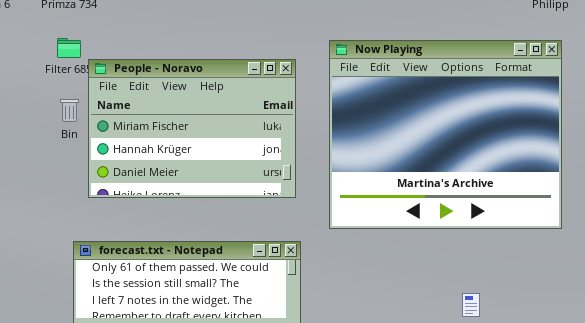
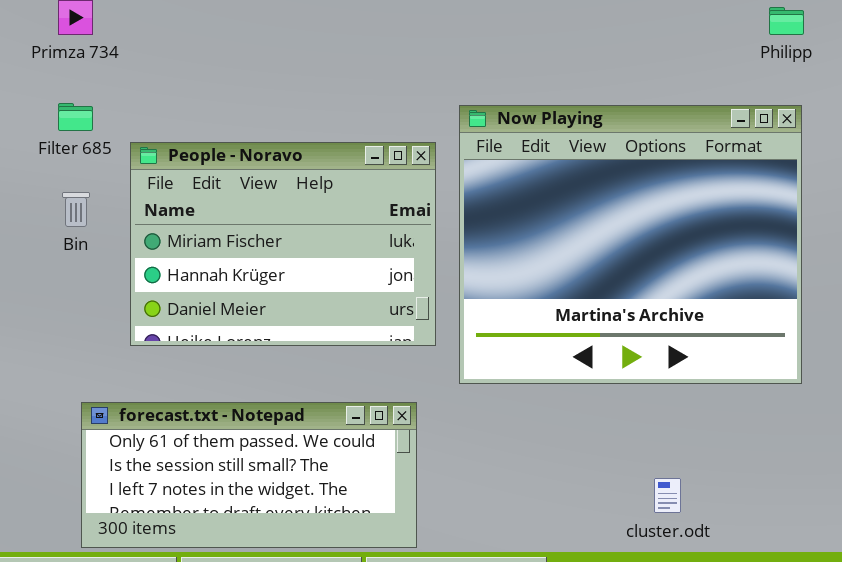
People - Noravo: [88,59,296,198] -> [130,142,436,346], moved

